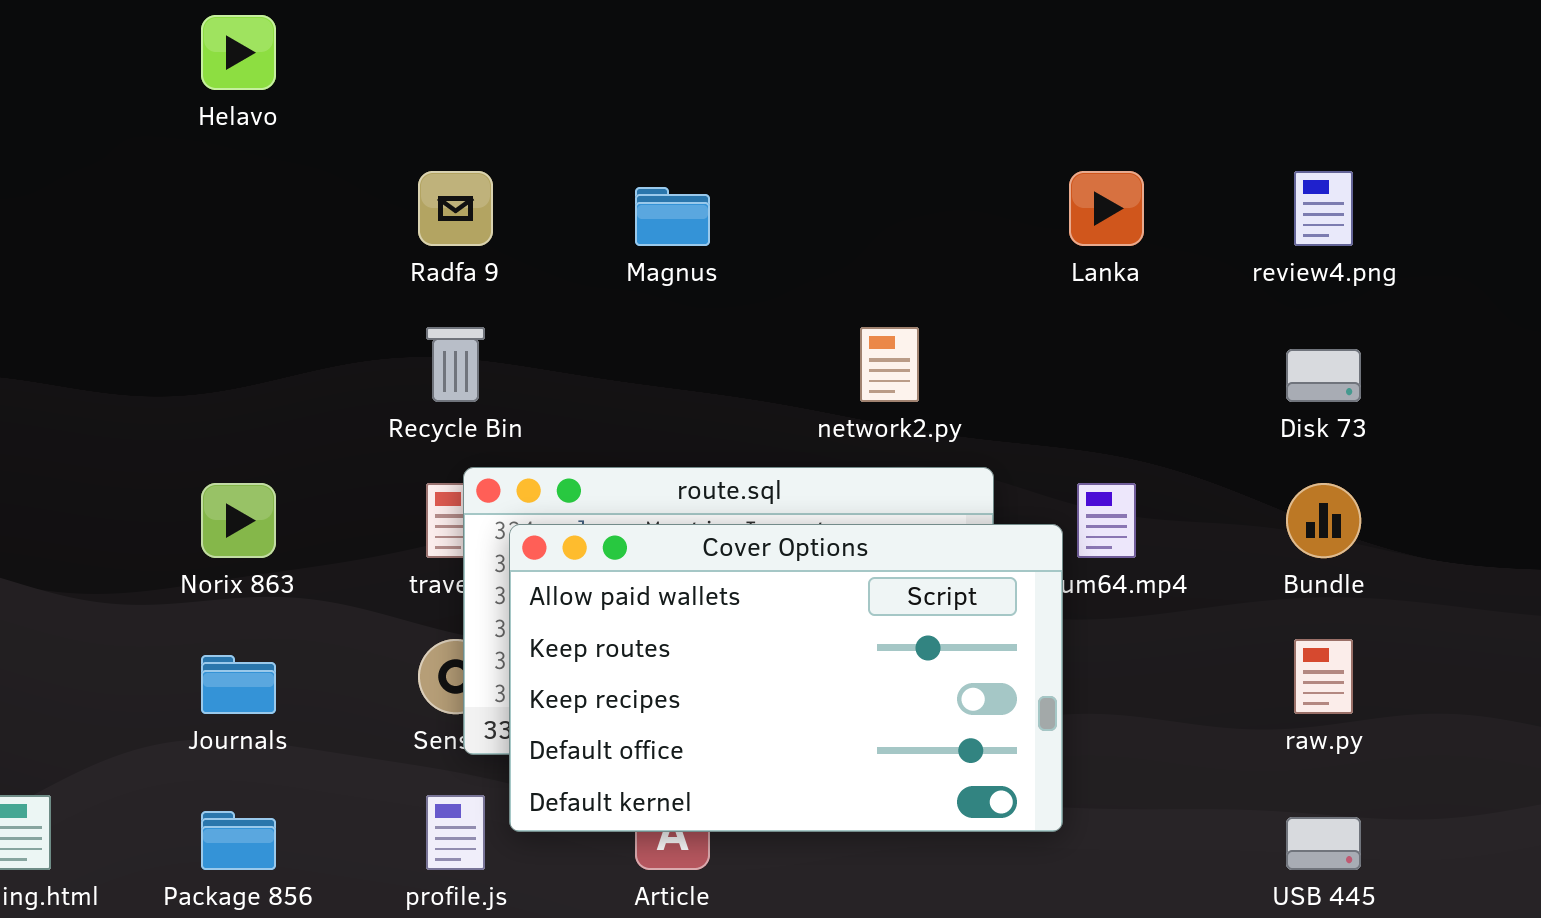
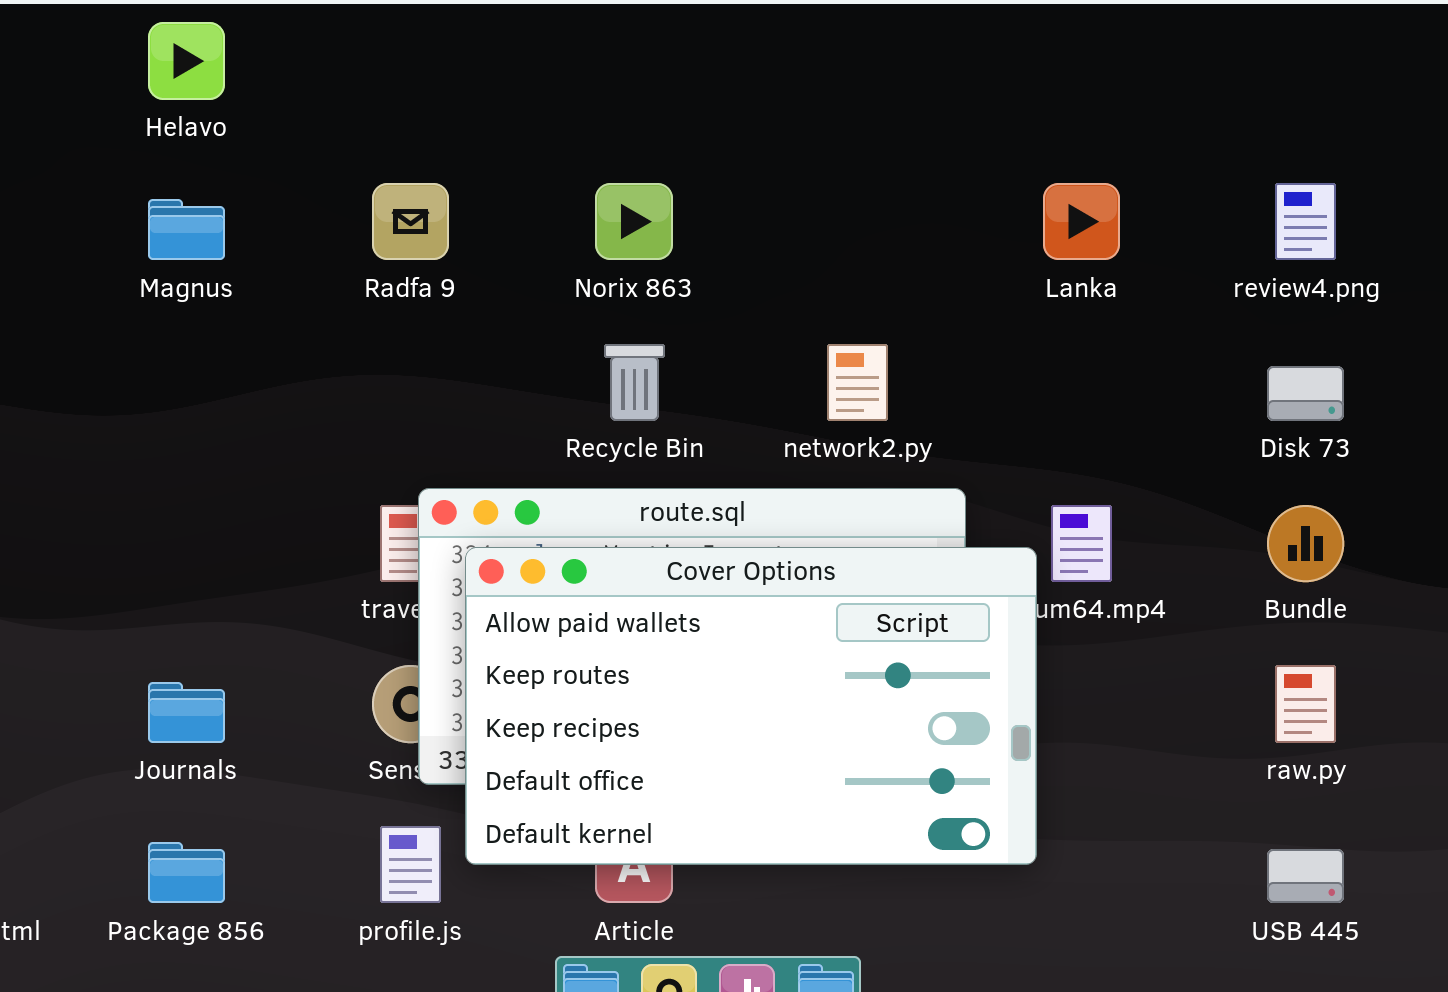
Magnus: [635,187,710,246] -> [148,199,225,260], moved
Recycle Bin: [426,327,485,402] -> [604,344,665,421], moved
Norix 863: [201,483,276,558] -> [595,183,673,260], moved

